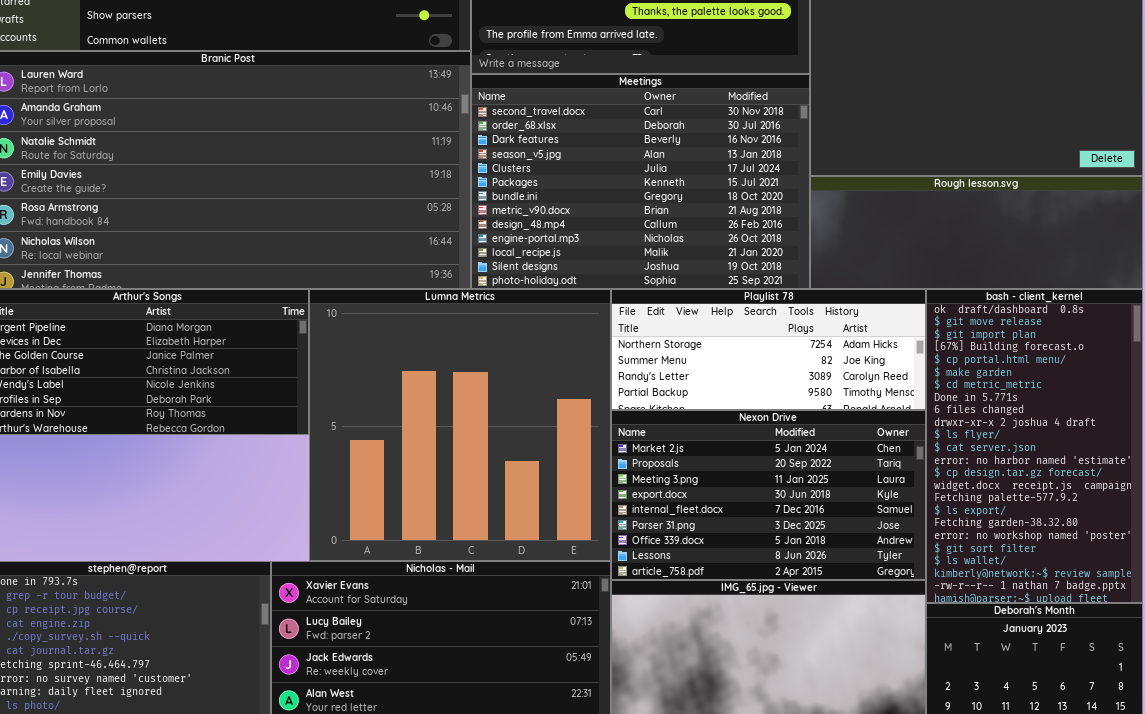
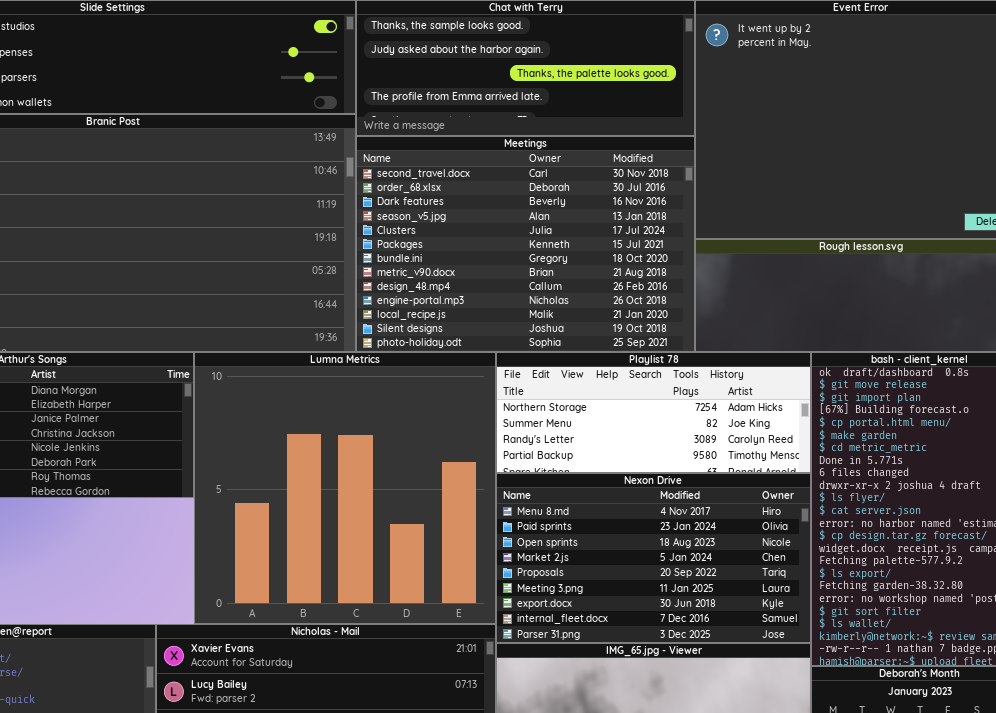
Nexon Drive: [611,410,926,580] -> [496,473,811,643], scrolled up 3 rows

